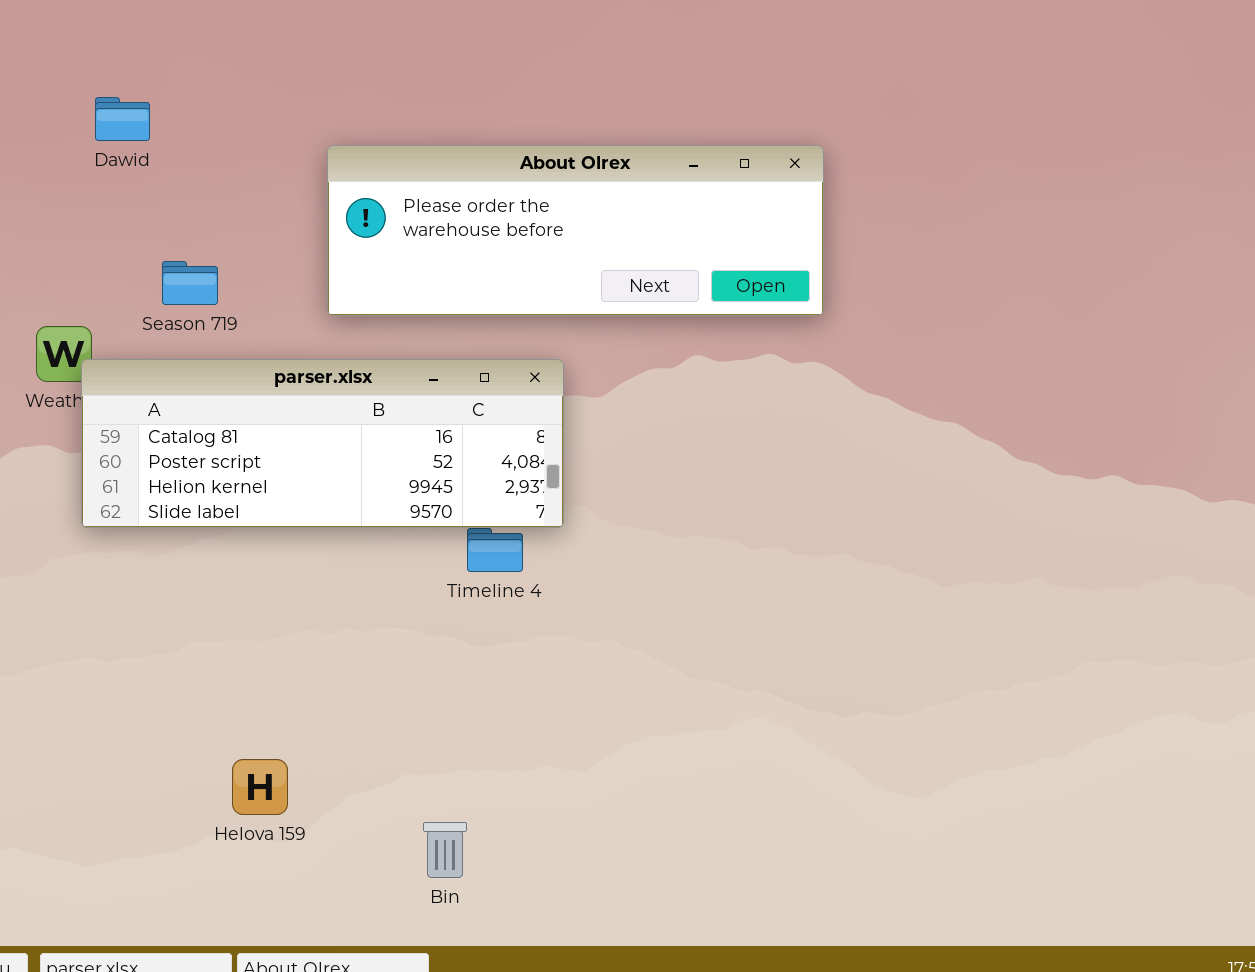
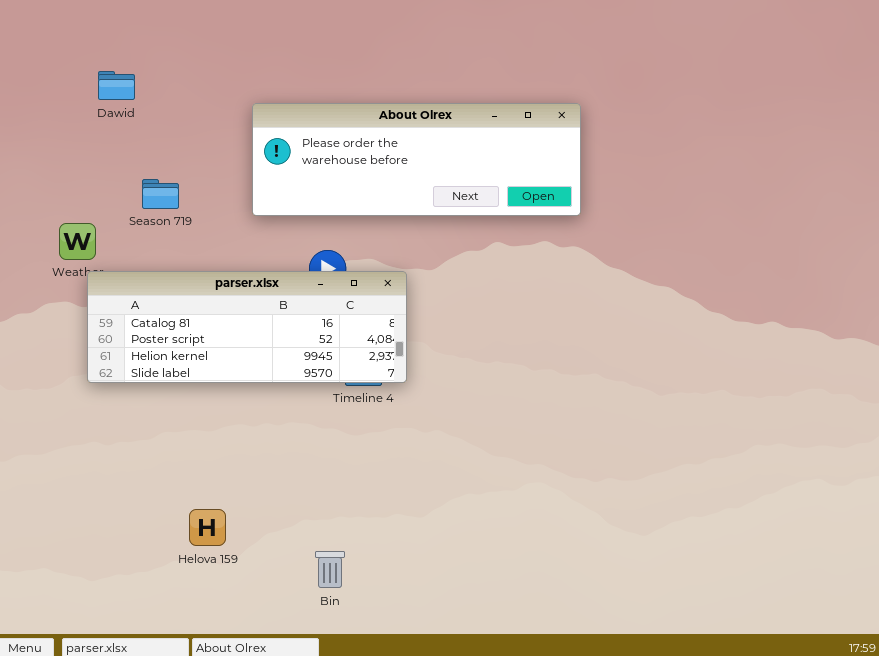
parser.xlsx: [81,359,564,528] -> [87,271,407,383], moved

